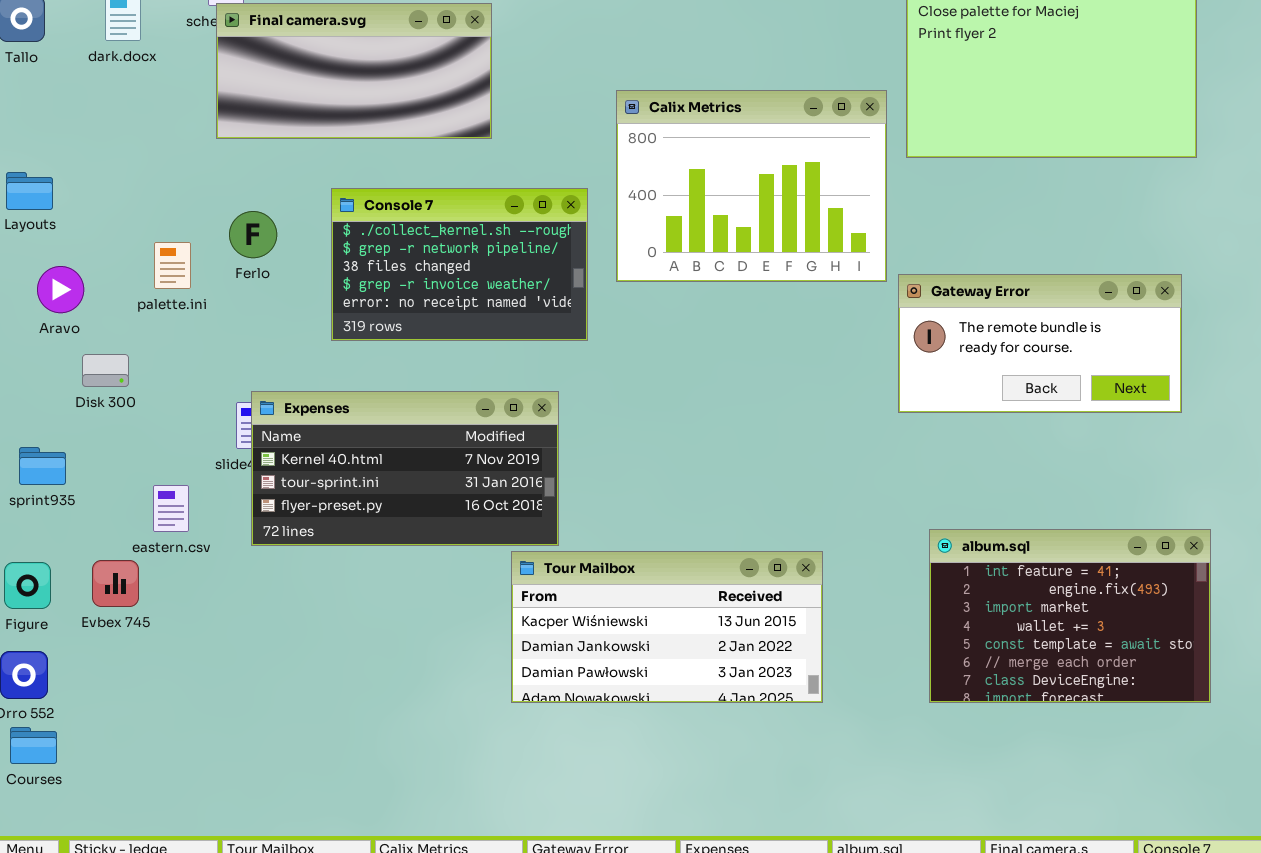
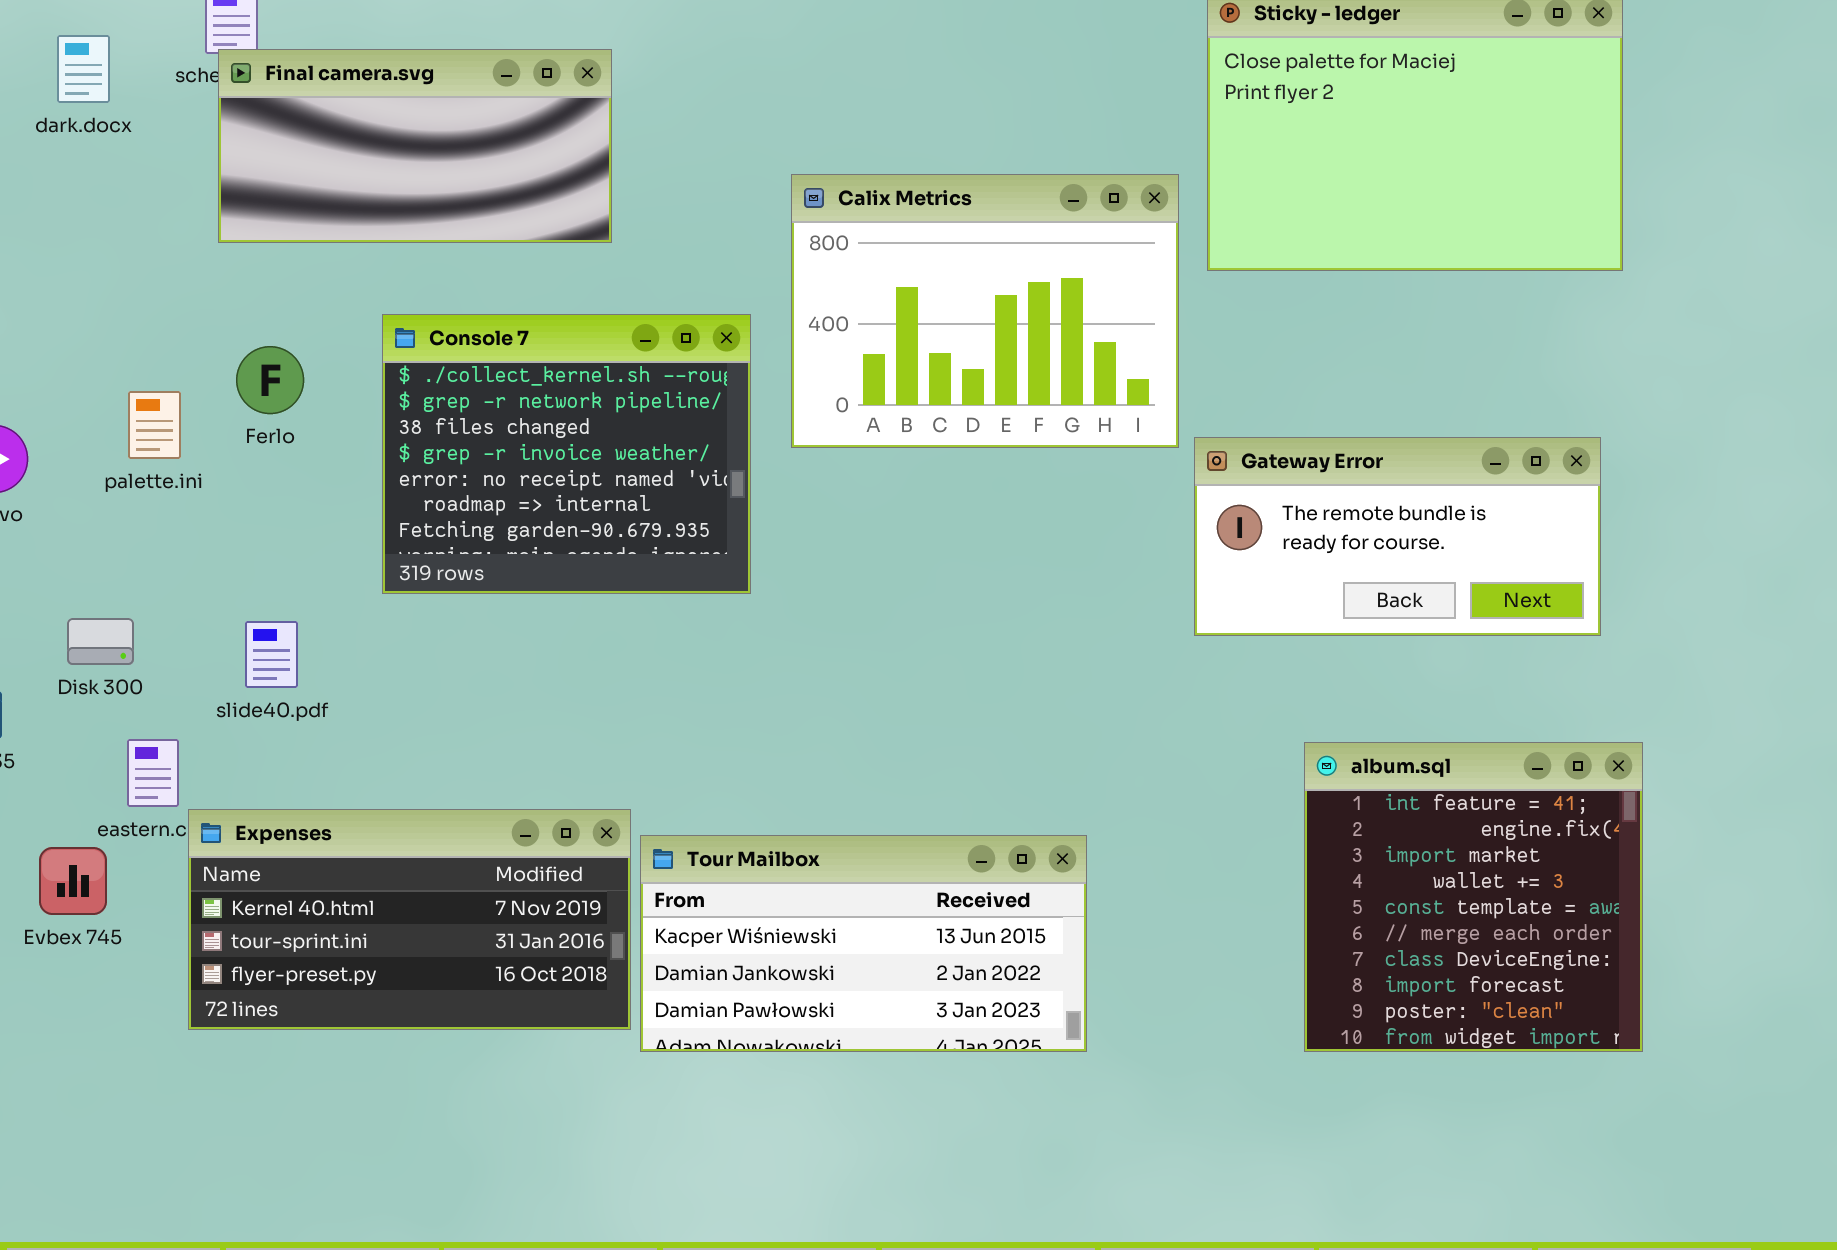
Console 7: [331,188,588,341] -> [382,314,751,594], resized
Disk 300: [82,354,129,387] -> [67,618,134,665], moved
Expenses: [251,391,559,546] -> [188,809,631,1030], moved
album.sql: [929,529,1211,703] -> [1304,742,1643,1052], resized

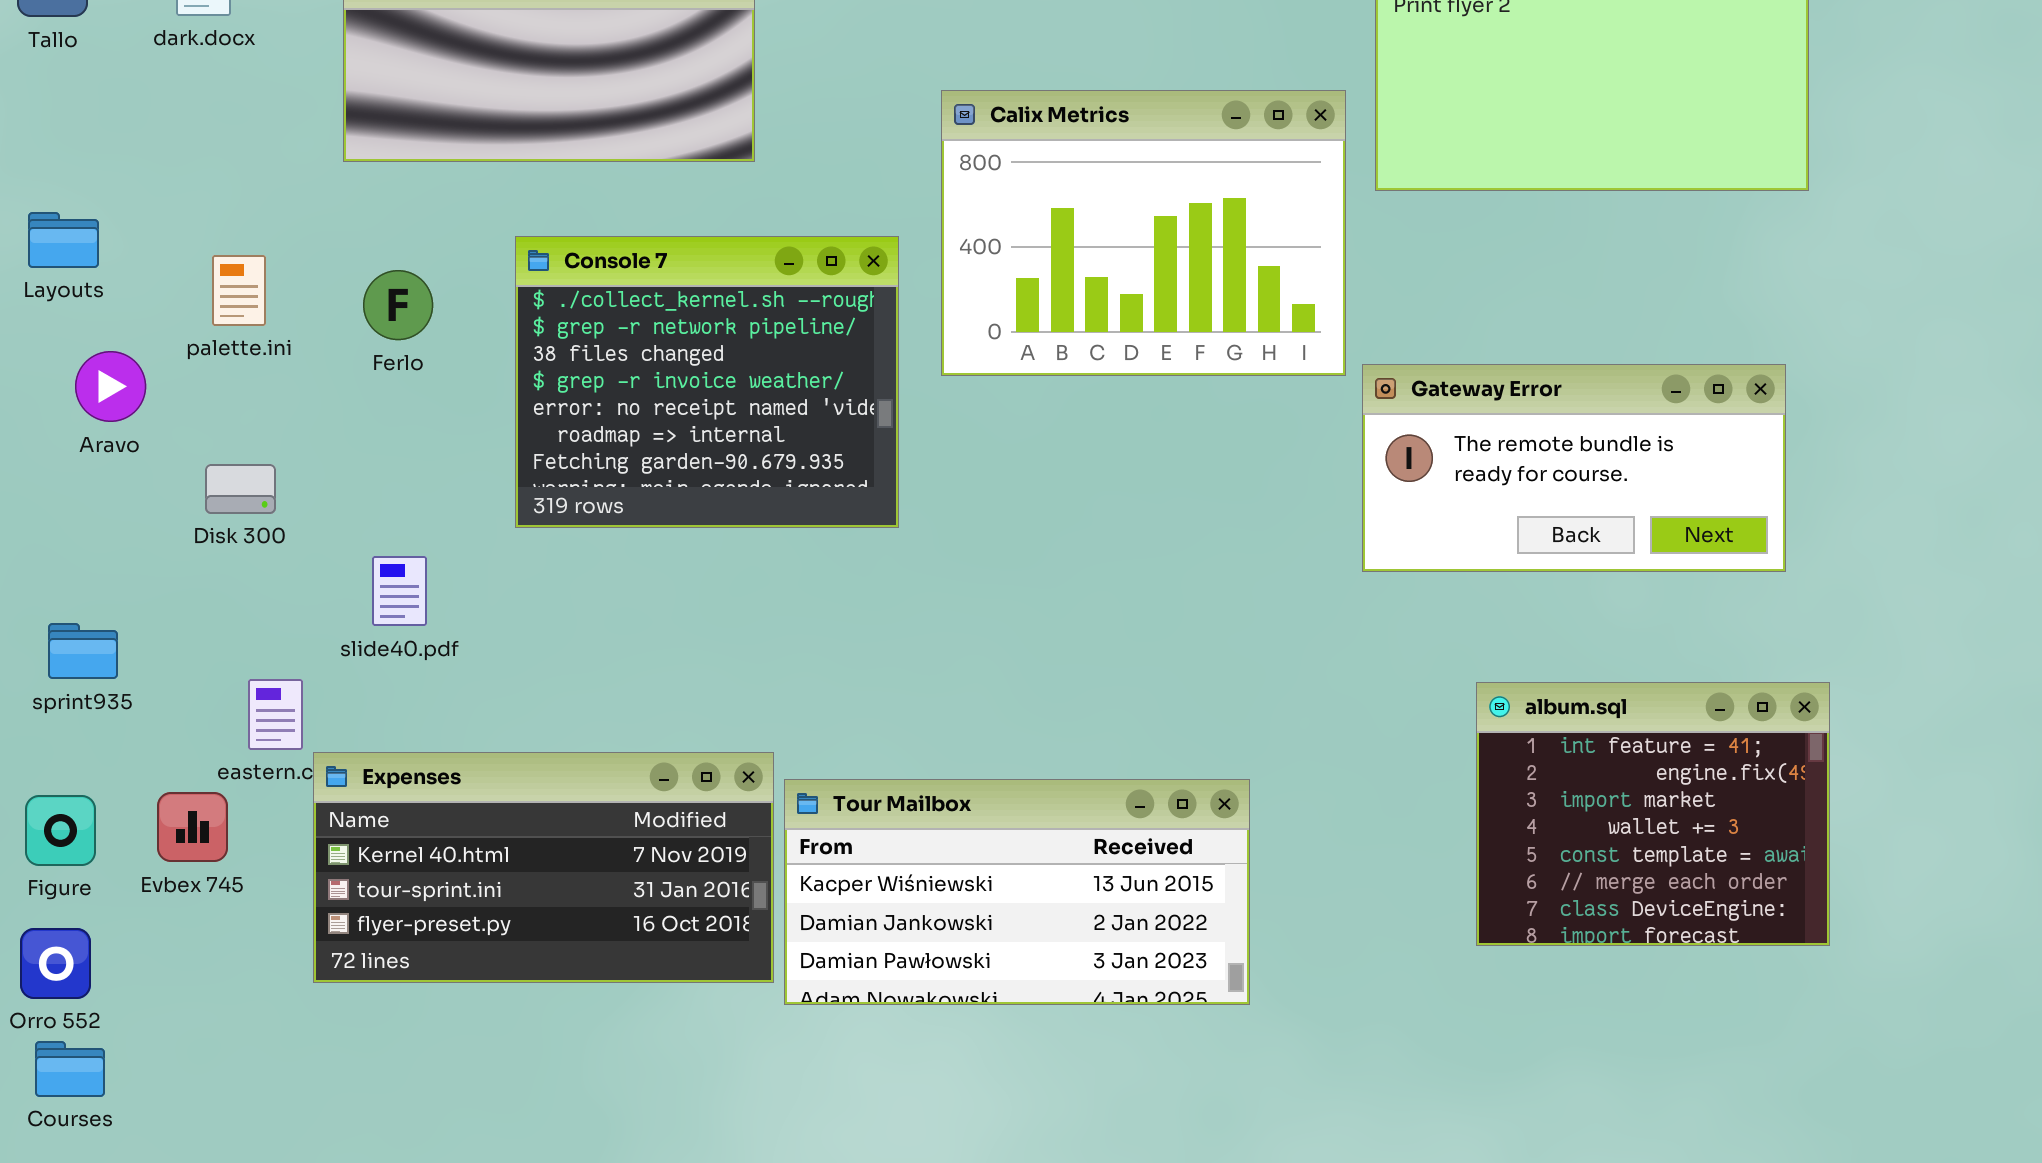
palette.ini: [128,391,181,459] -> [212,255,266,326], moved
Disk 300: [67,618,134,665] -> [205,464,276,514], moved
album.sql: [1304,742,1643,1052] -> [1476,682,1830,946], resized

